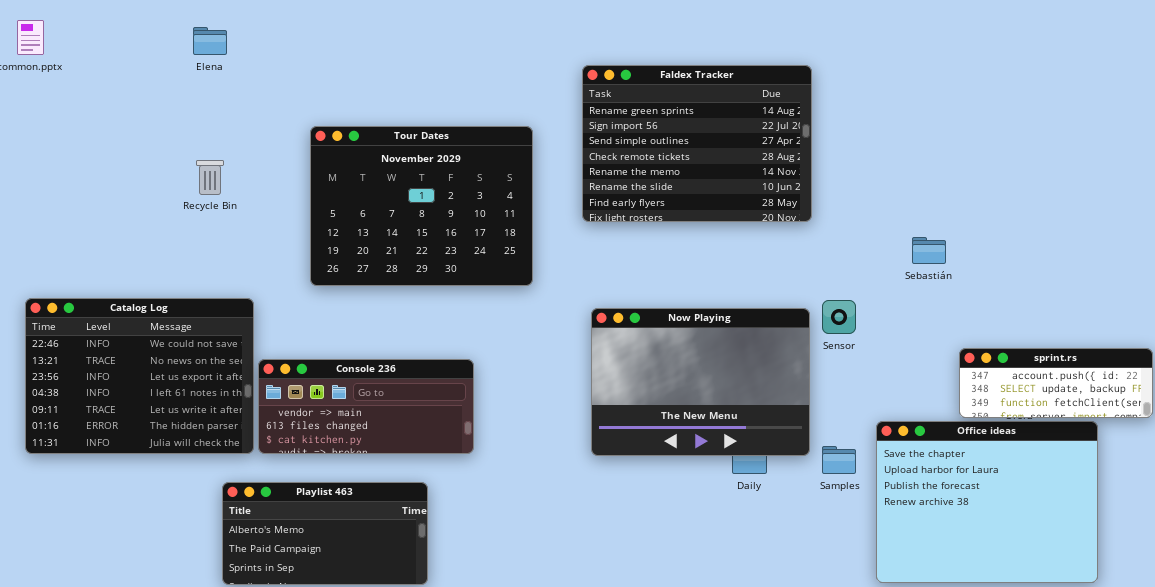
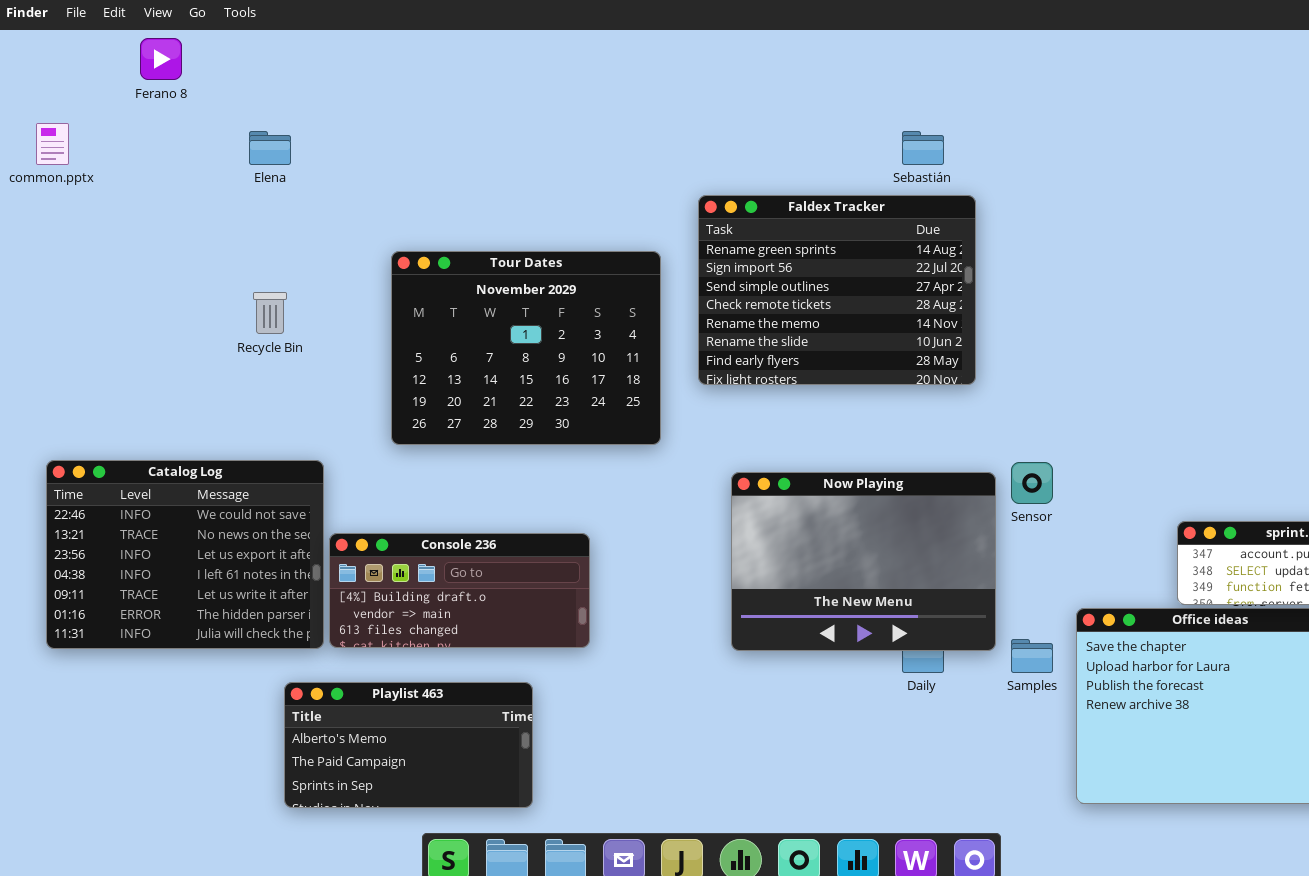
Faldex Tracker: [582,65,812,222] -> [698,195,976,385], moved
Sebastián: [912,237,946,264] -> [902,131,944,165], moved
Console 236: [258,359,474,454] -> [329,533,590,648], scrolled up 1 row

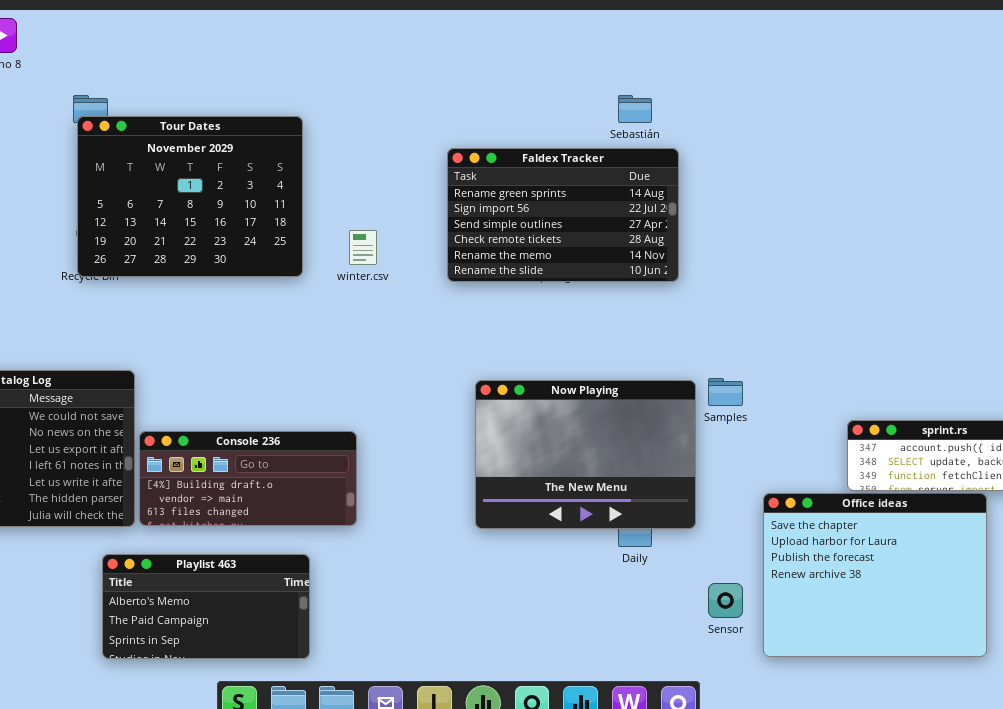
Faldex Tracker: [698,195,976,385] -> [447,148,679,282], resized
Tour Dates: [391,251,661,445] -> [77,116,303,277], moved
Sensor: [1011,462,1053,504] -> [708,583,743,618], moved
Samples: [1011,639,1053,673] -> [708,378,743,406], moved

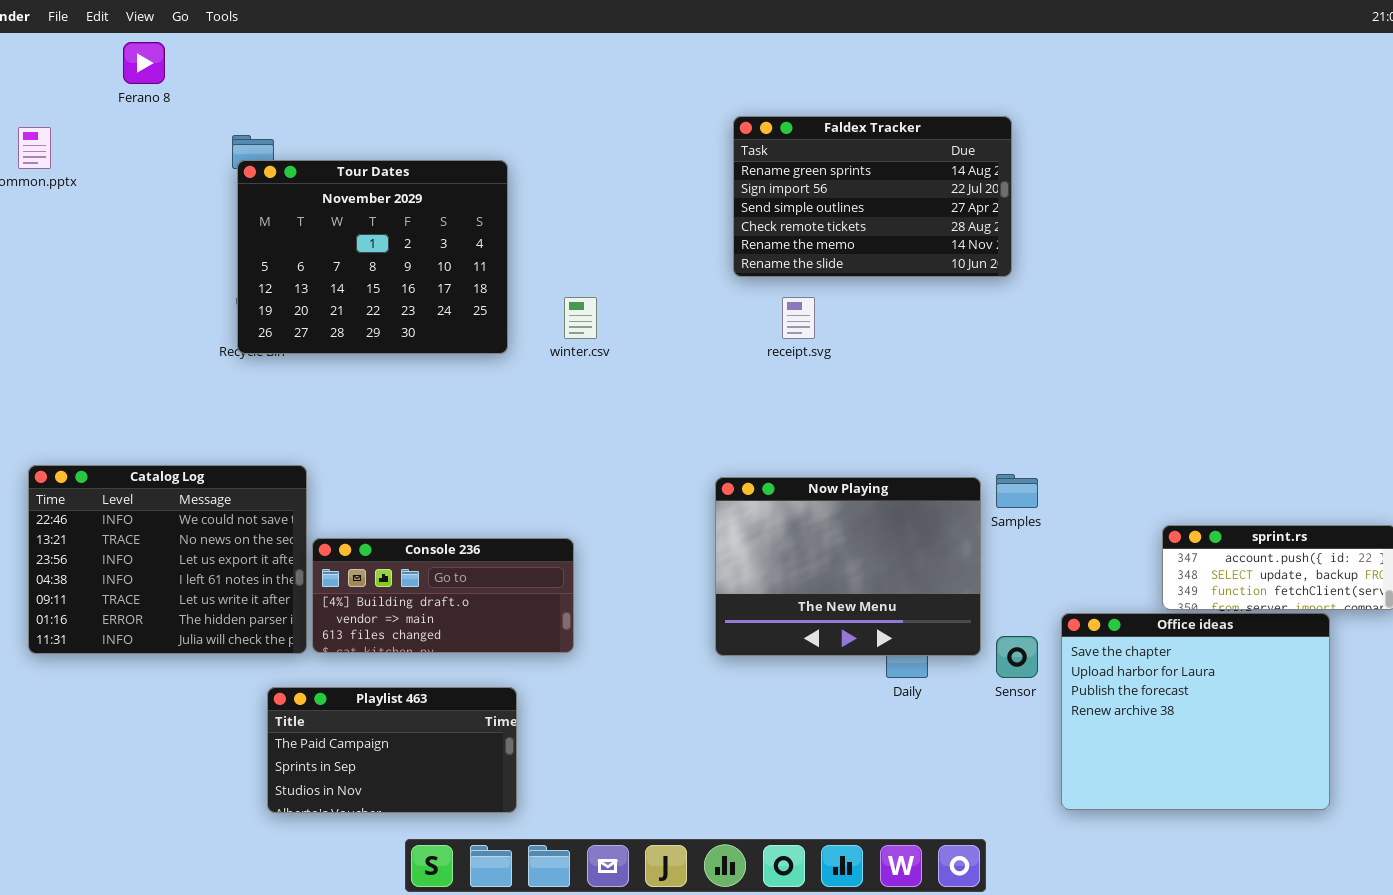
Faldex Tracker: [447,148,679,282] -> [733,116,1012,277], moved
Playlist 463: [102,554,310,659] -> [267,687,517,813], scrolled down 1 row
Sensor: [708,583,743,618] -> [996,636,1038,678], moved

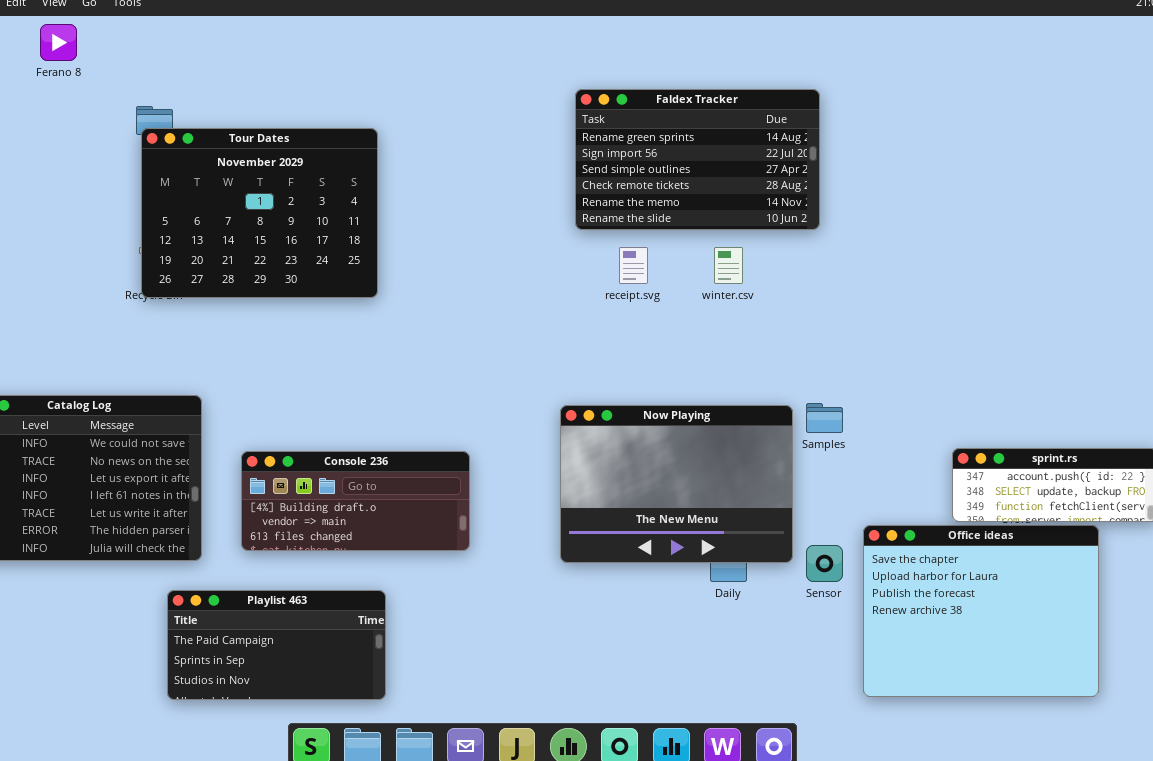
winter.csv: [564,297,597,339] -> [714,247,743,284], moved
Console 236: [312,538,574,653] -> [241,451,470,551], moved

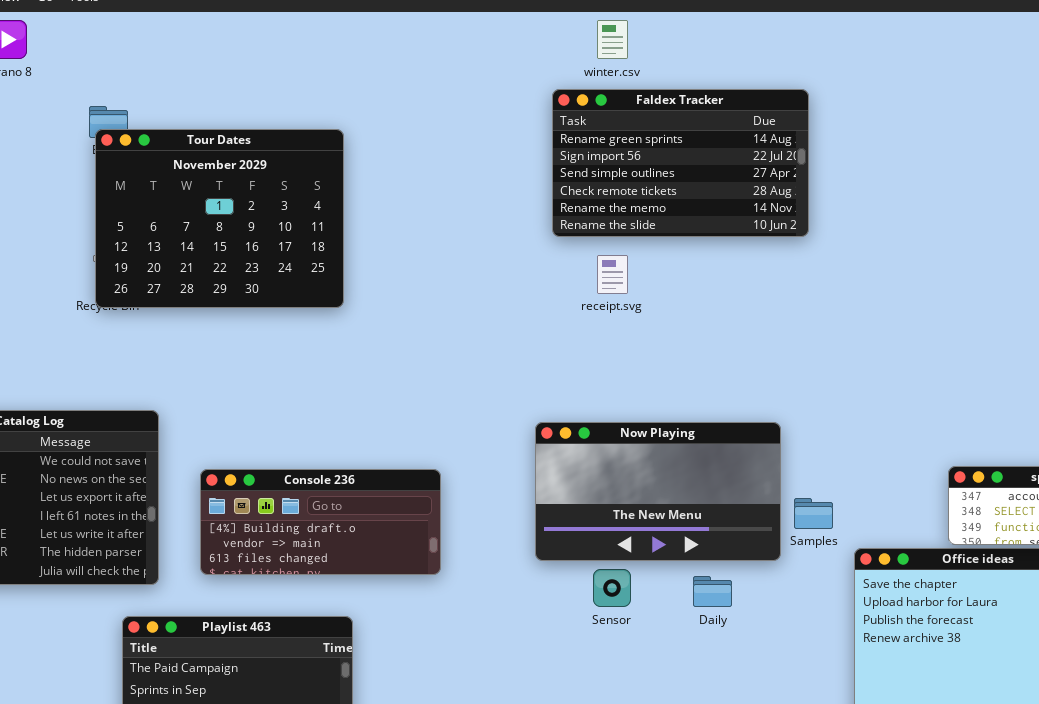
winter.csv: [714,247,743,284] -> [597,20,628,59], moved
Samples: [806,403,843,433] -> [794,498,833,529], moved
Now Playing: [560,405,793,563] -> [535,422,781,561], resized
Sensor: [806,545,843,582] -> [593,569,631,607], moved

